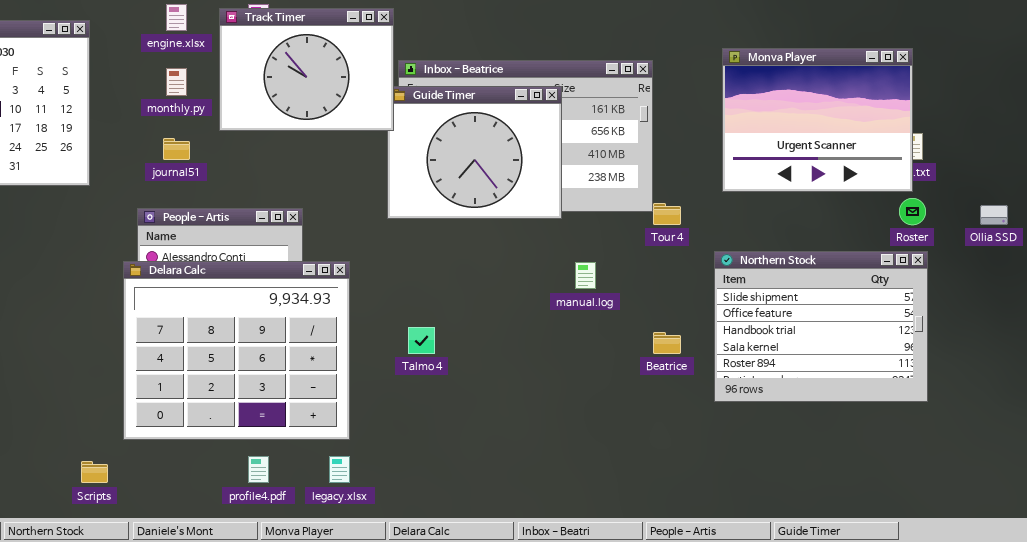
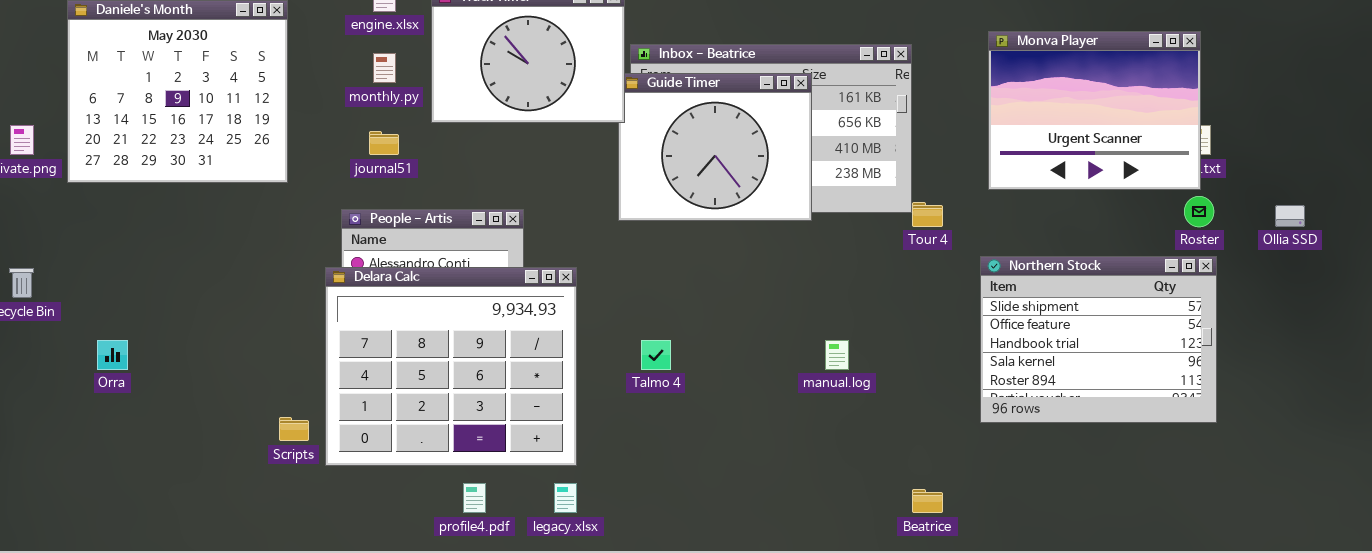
manual.log: [575,262,596,289] -> [825,340,849,370], moved
Beatrice: [653,332,681,354] -> [912,489,943,513], moved
Scripts: [81,461,108,483] -> [279,417,309,441], moved

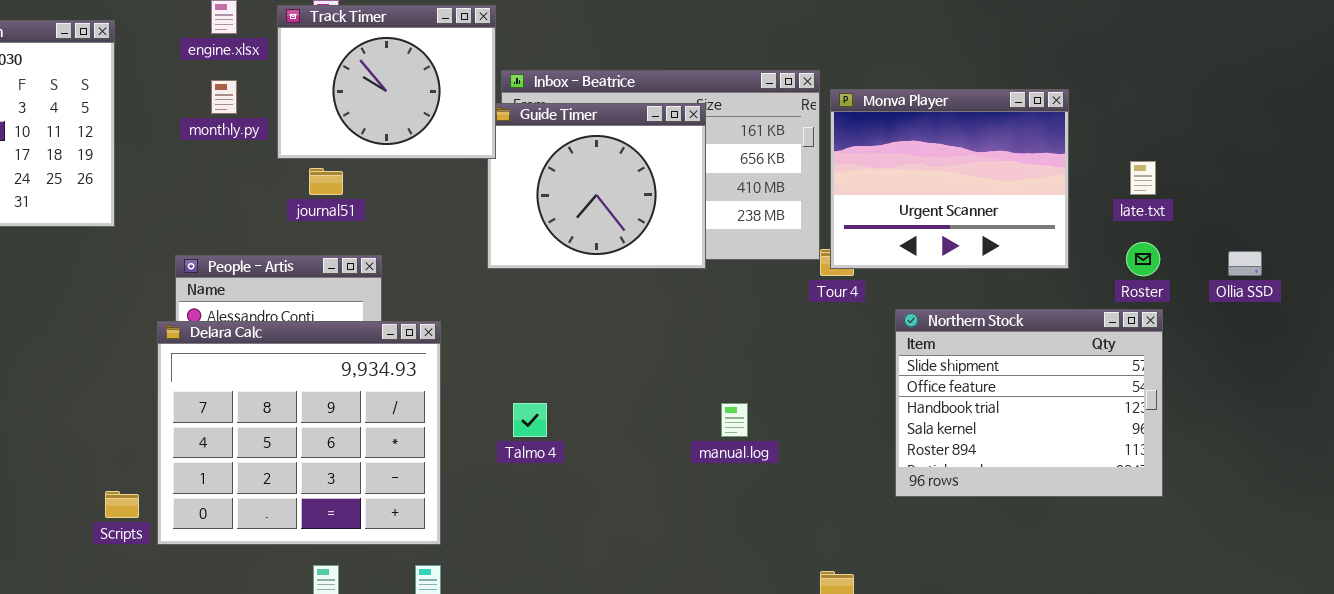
Monva Player: [988,31,1201,190] -> [830,89,1069,269], moved
journal51: [369,131,399,155] -> [309,168,343,195], moved

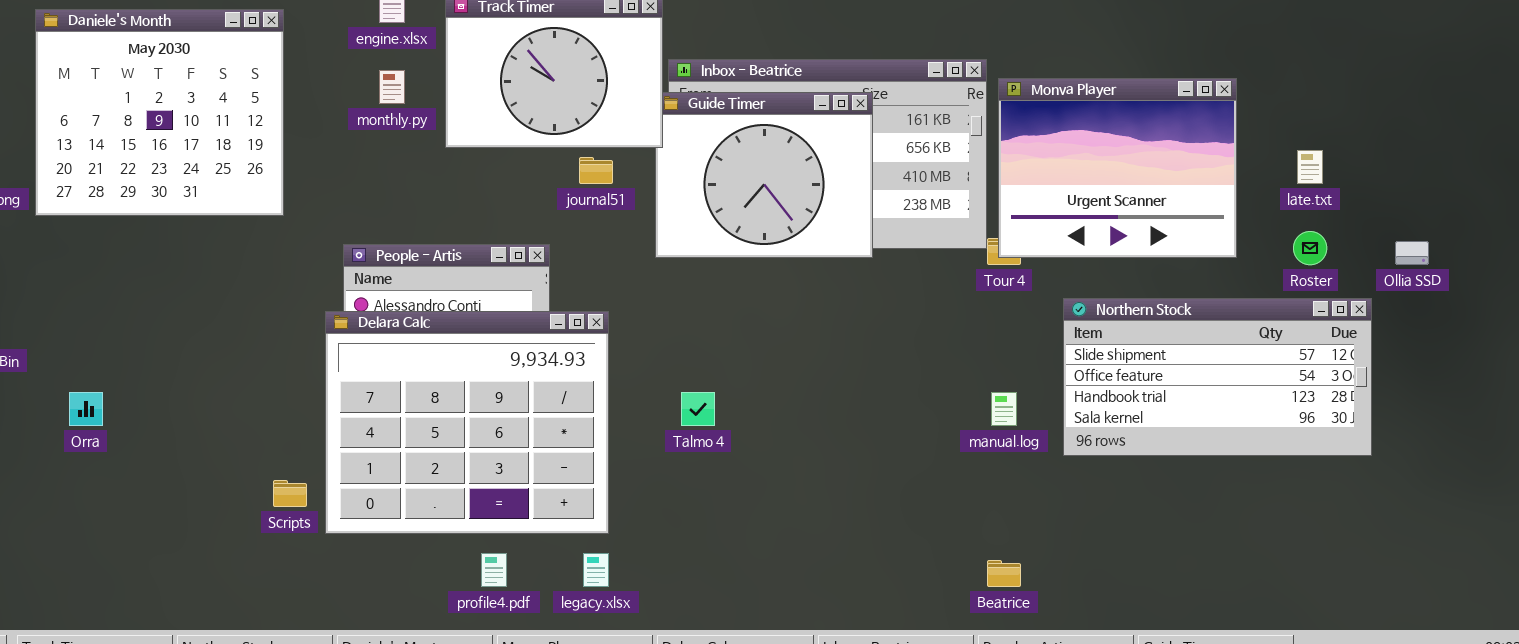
journal51: [309,168,343,195] -> [579,157,613,184], moved
Northern Stock: [895,309,1163,497] -> [1063,298,1372,456], resized
manual.log: [721,403,748,437] -> [991,392,1017,426], moved

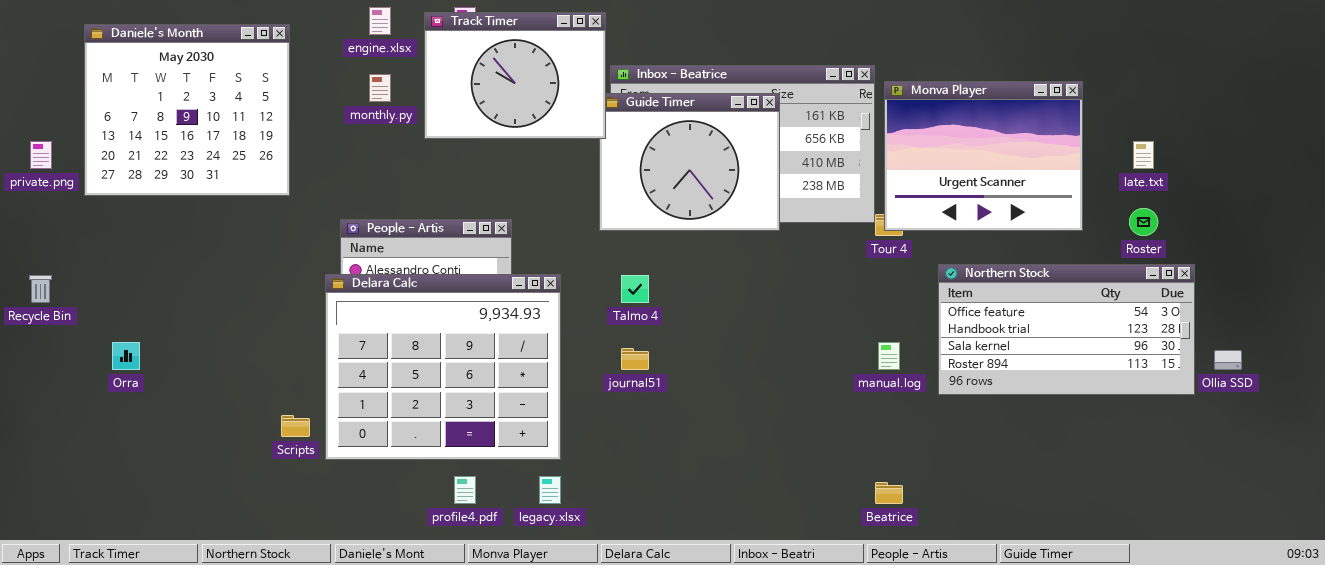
journal51: [579,157,613,184] -> [621,348,649,370], moved
Ollia SSD: [1395,241,1429,265] -> [1214,350,1242,370], moved
Northern Stock: [1063,298,1372,456] -> [938,264,1195,395], scrolled down 1 row
Talmo 4: [681,392,715,426] -> [621,275,649,303], moved

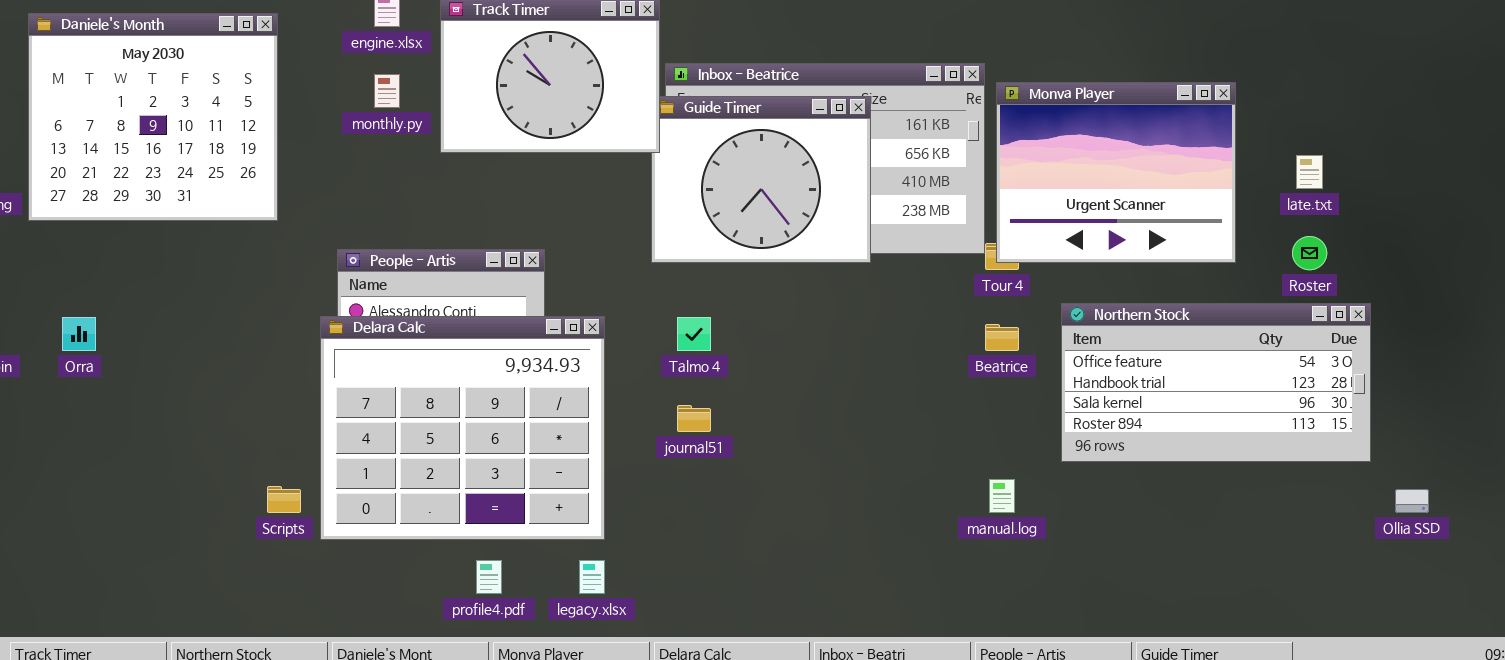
Orra: [112,342,140,370] -> [62,317,96,351], moved
manual.log: [878,342,900,370] -> [989,479,1015,513], moved
Ollia SSD: [1214,350,1242,370] -> [1395,489,1429,513], moved
Beatrice: [875,482,903,504] -> [985,324,1019,351], moved

